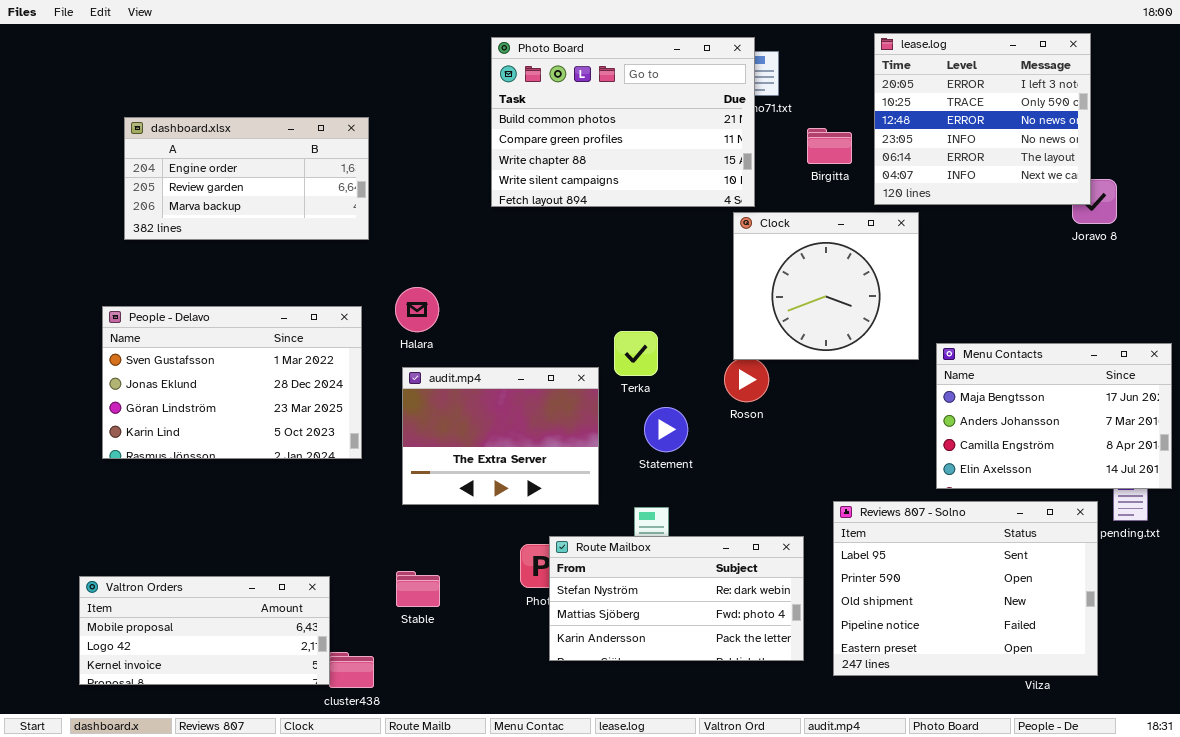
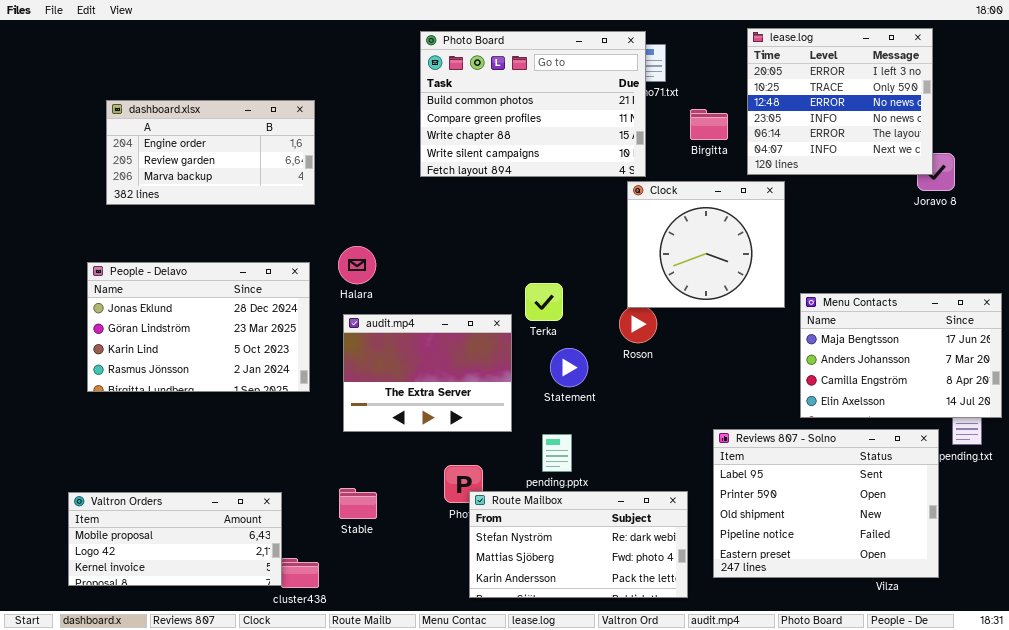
People - Delavo: [102,306,362,459] -> [87,262,310,392], scrolled down 1 row
Route Mailbox: [549,536,804,661] -> [469,491,688,598], moved

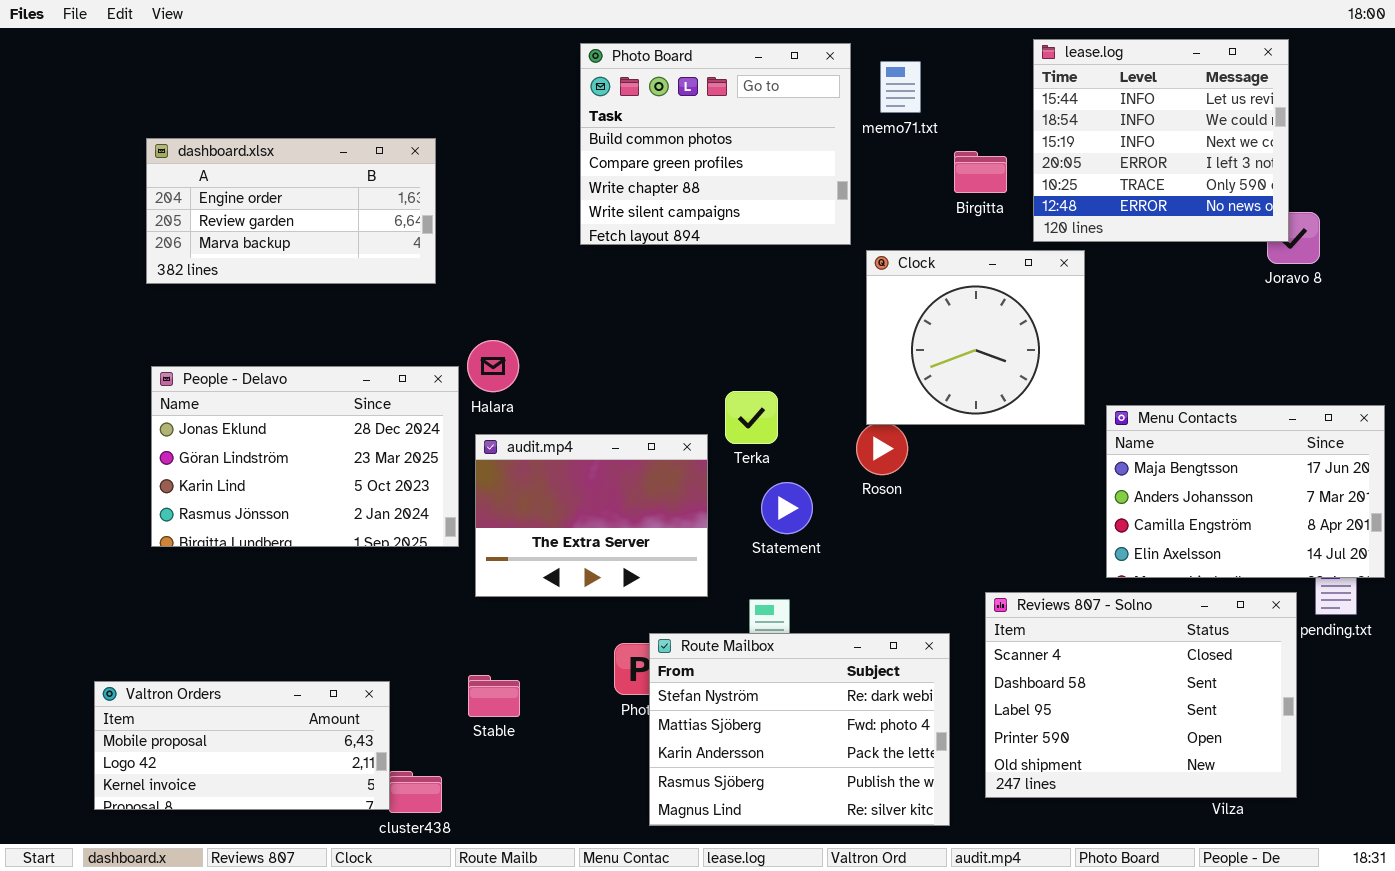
lease.log: [747,28,933,175] -> [1033,39,1289,242], scrolled up 3 rows
Photo Board: [420,31,646,177] -> [580,43,851,245], resized
People - Delavo: [87,262,310,392] -> [151,366,459,547], moved
Reviews 807 - Solno: [713,429,939,578] -> [985,592,1297,798], scrolled up 2 rows
Route Mailbox: [469,491,688,598] -> [649,633,950,826], resized

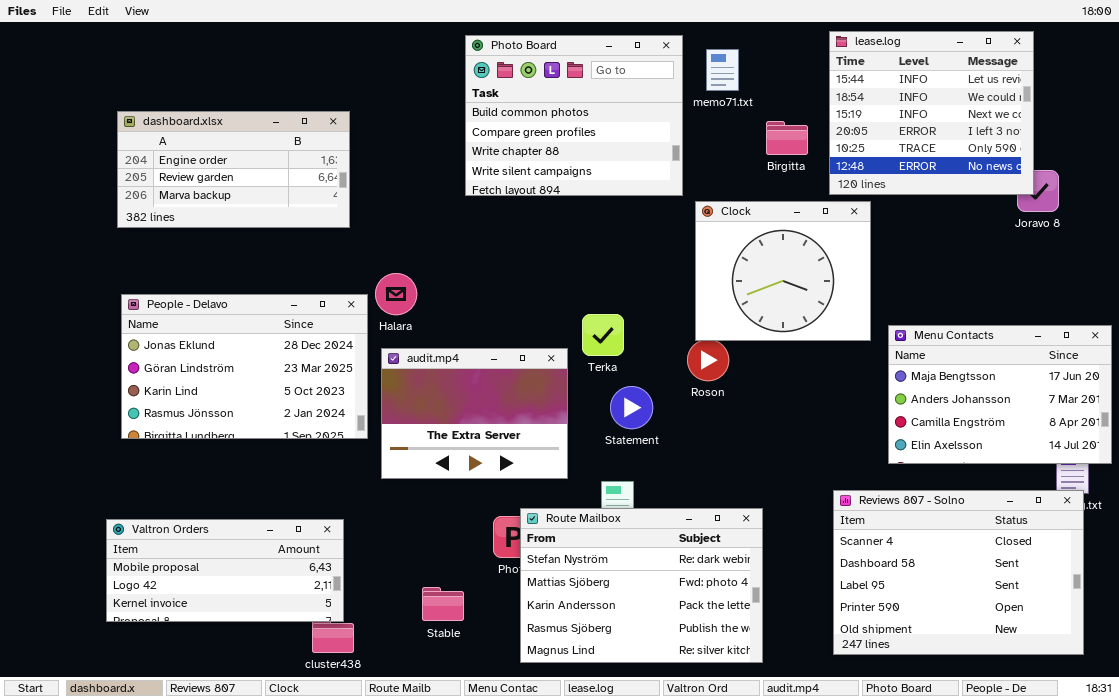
Reviews 807 - Solno: [985,592,1297,798] -> [833,490,1084,655], moved
Stable: [468,675,520,717] -> [422,587,464,621], moved
Valtron Orders: [94,681,390,810] -> [106,519,344,622], moved

